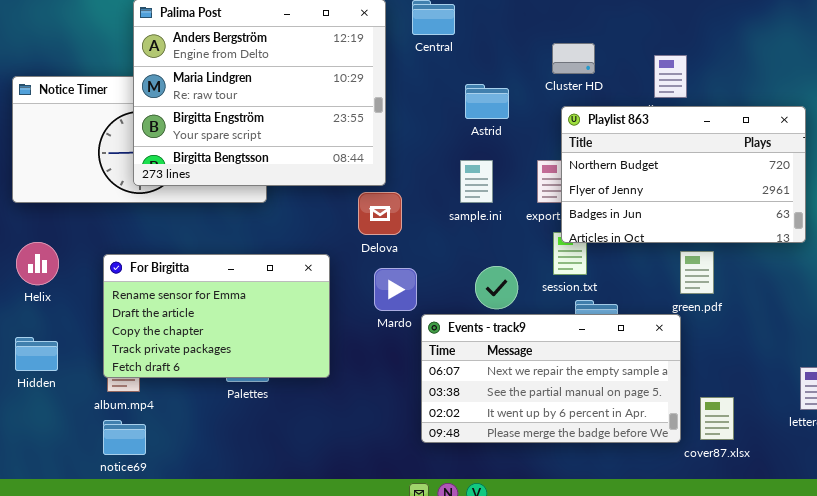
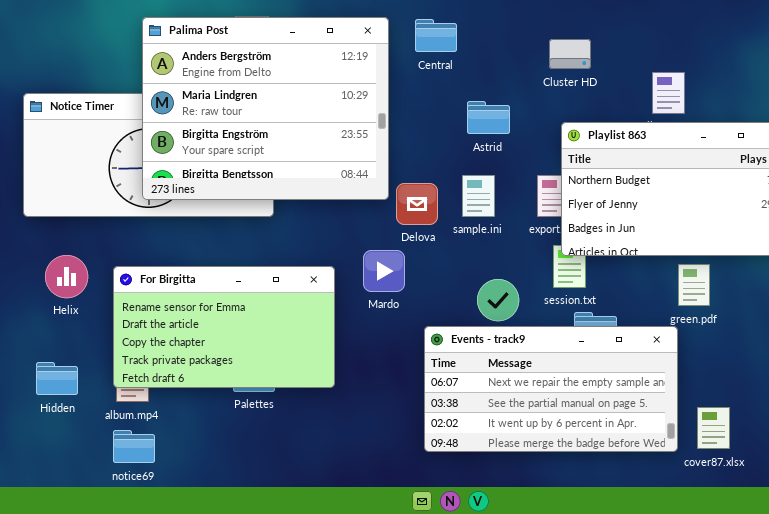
Cluster HD: [552,43,595,74] -> [549,39,591,69], moved
Delova: [358,192,402,235] -> [396,183,438,225], moved
Helix: [16,242,59,285] -> [45,255,88,298], moved
Mardo: [374,268,417,311] -> [363,250,405,292], moved
Hidden: [15,337,58,371] -> [36,362,78,395], moved

